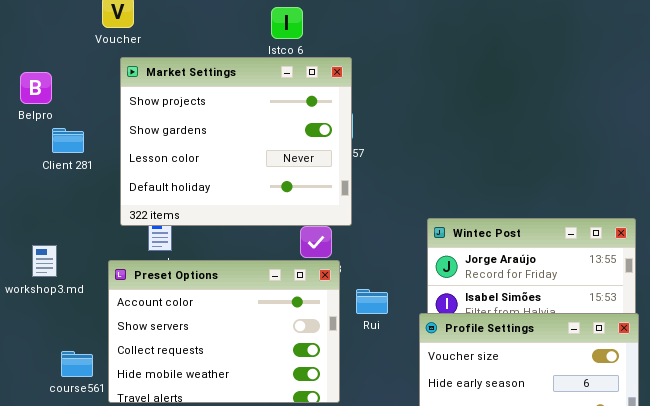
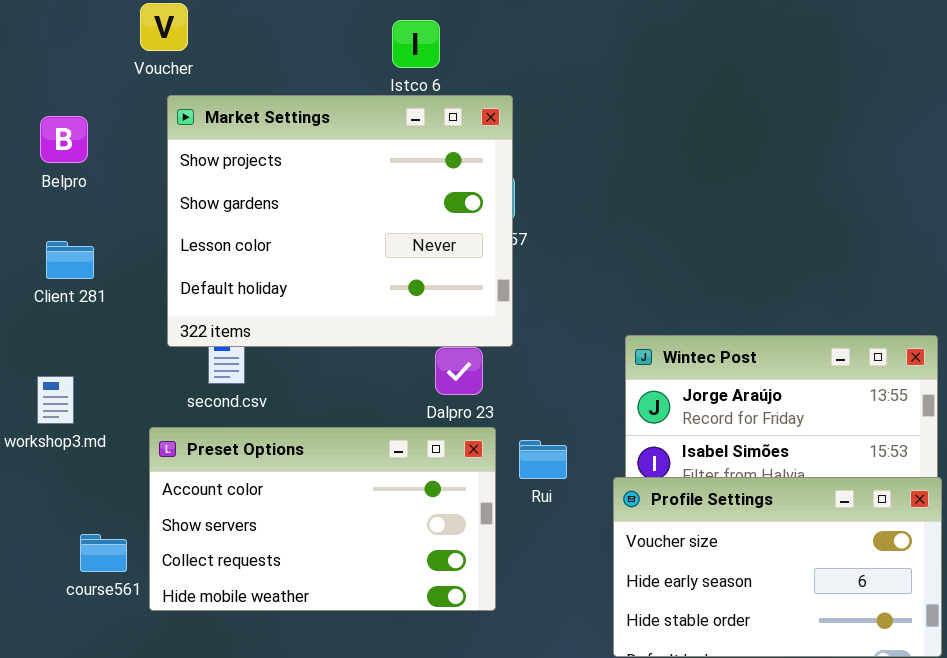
Belpro: [20,72,52,104] -> [40,116,88,163], moved
Client 281: [52,128,84,153] -> [46,241,94,279], moved
Preset Options: [108,260,340,403] -> [149,427,496,611], resized

